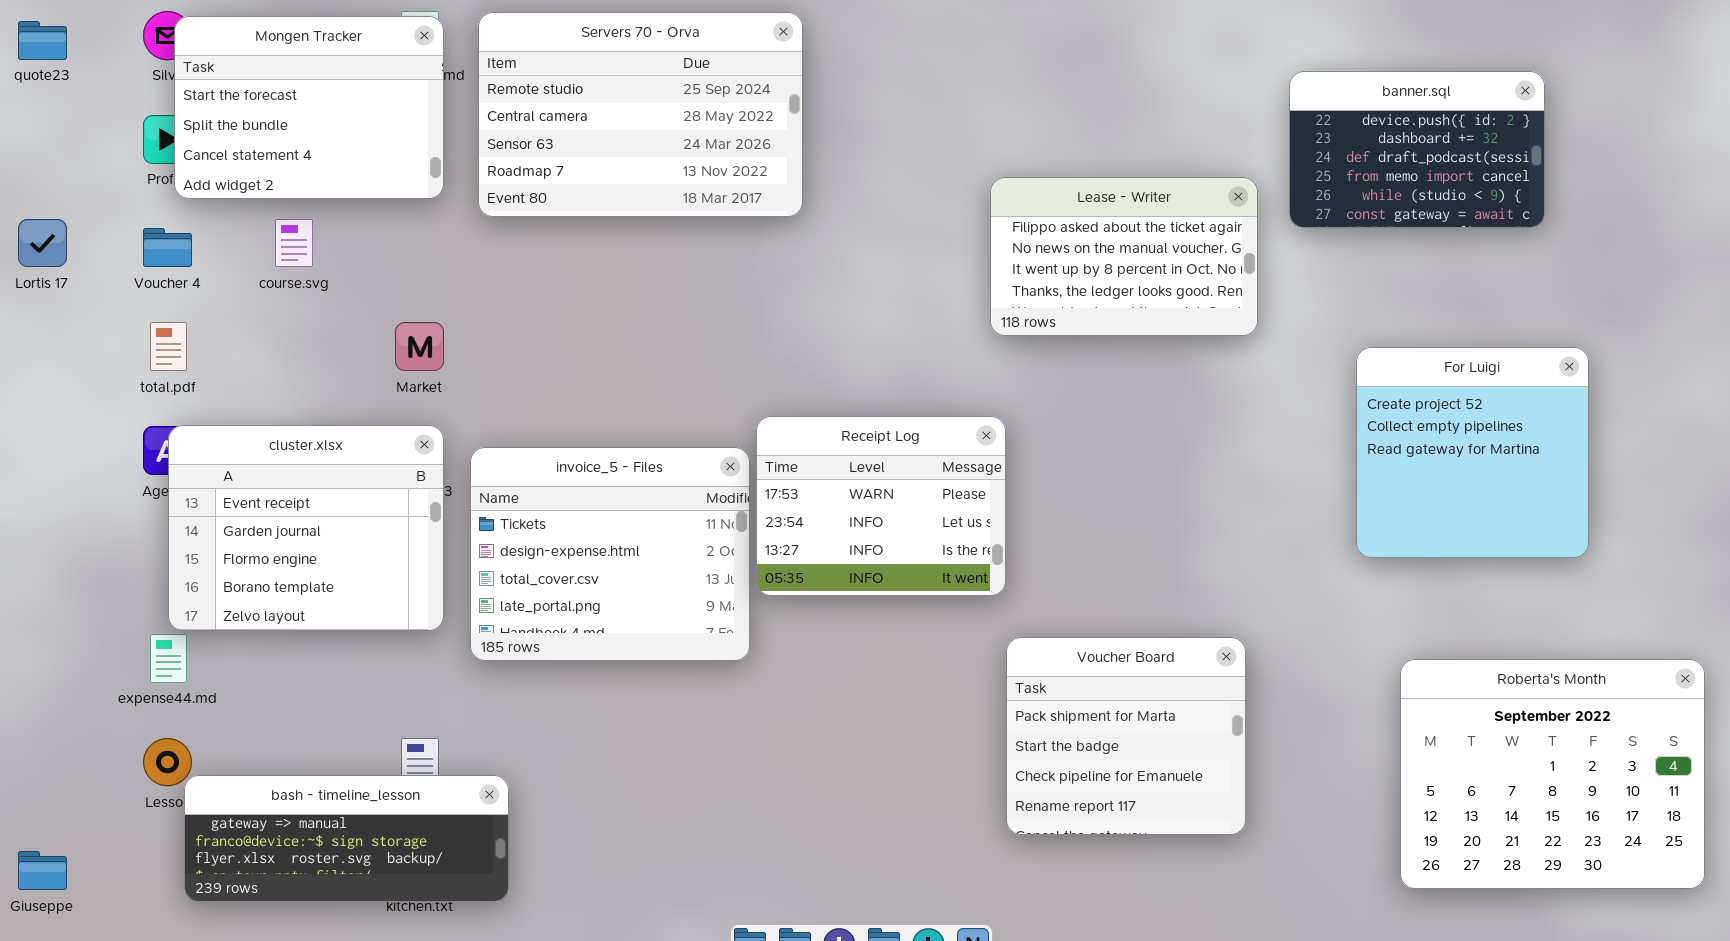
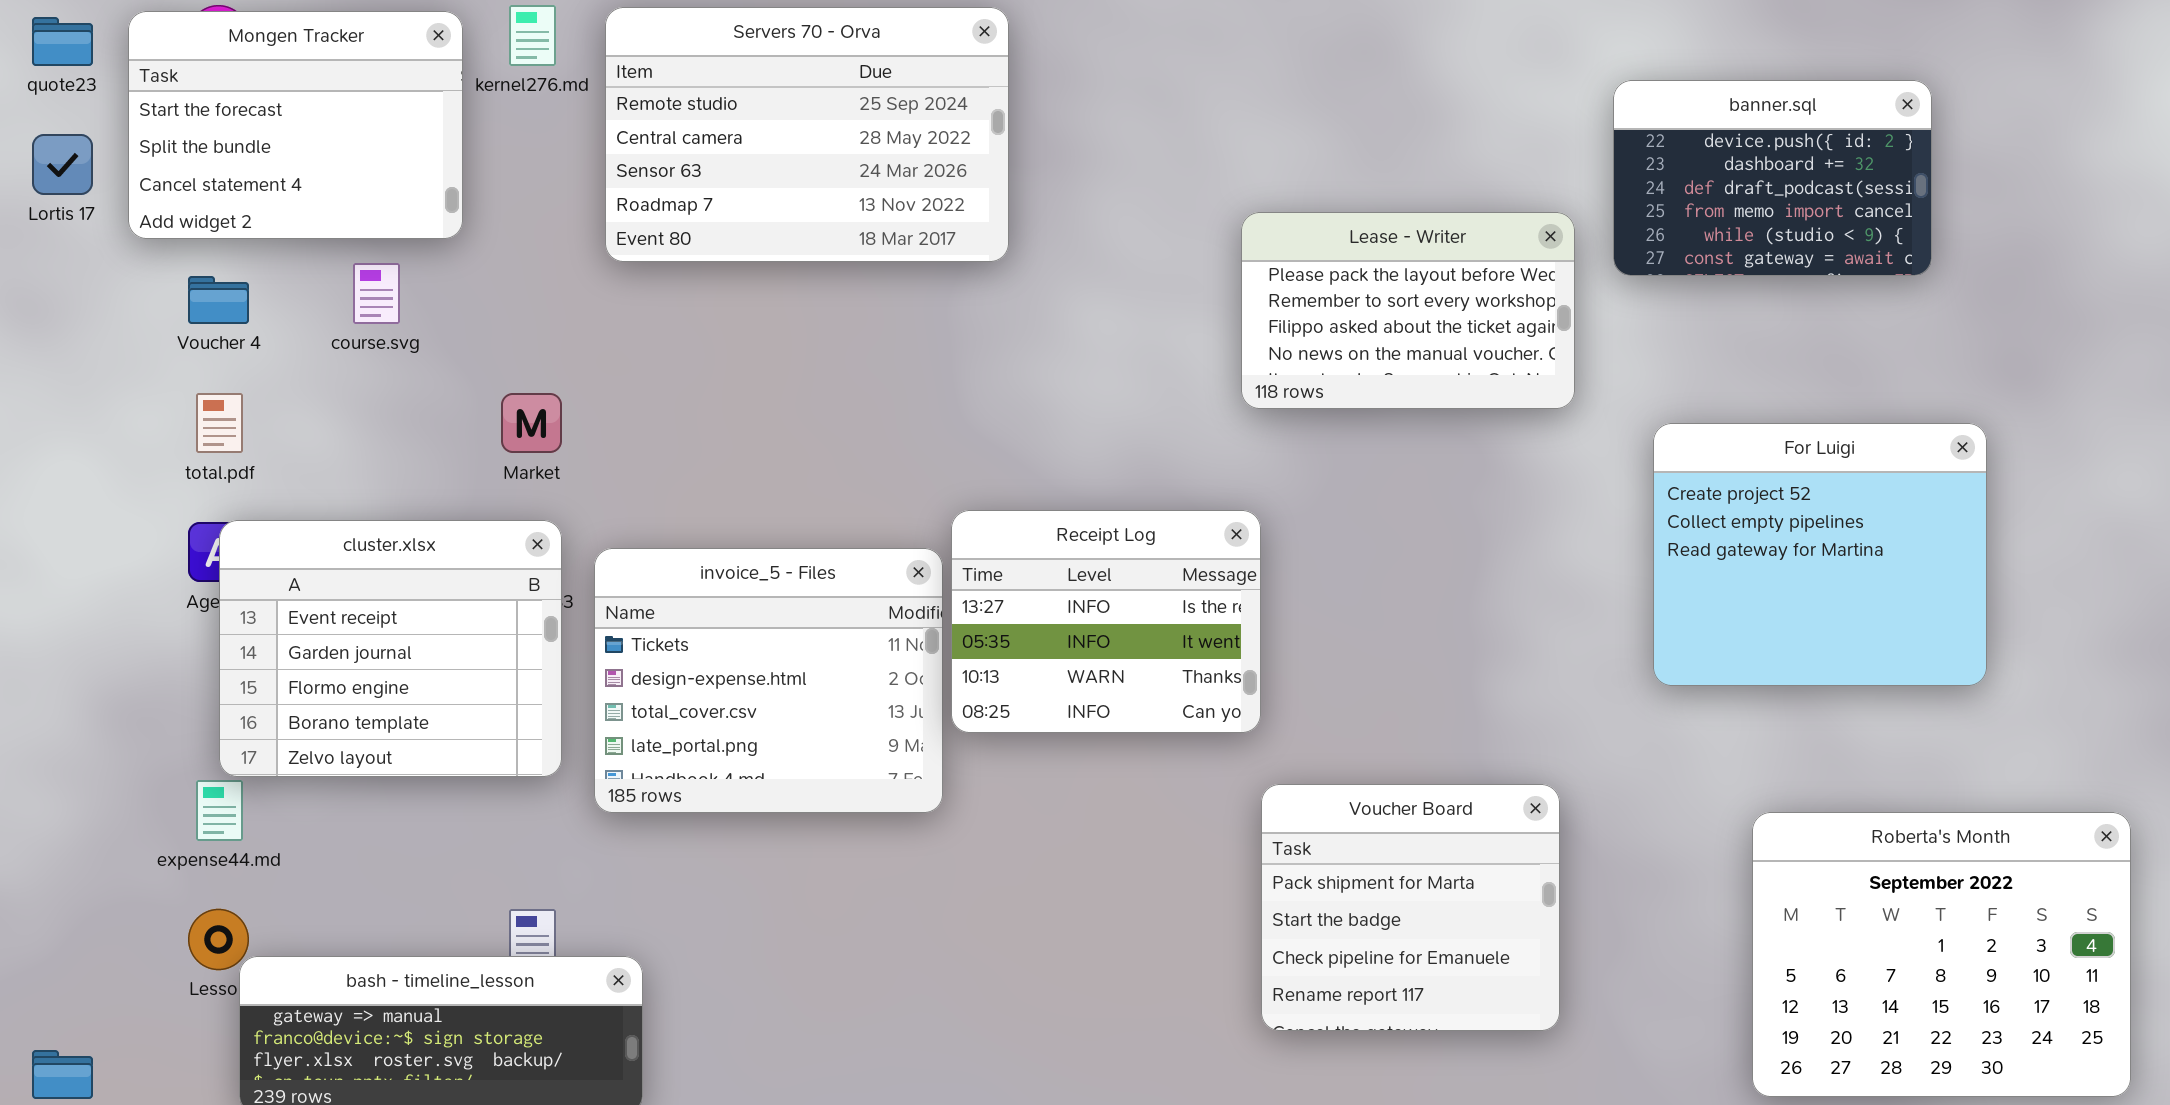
Mongen Tracker: [174,16,444,199] -> [128,11,463,239], moved
Lease - Writer: [990,177,1258,336] -> [1241,212,1575,409], scrolled up 2 rows
Lortis 17: [18,219,67,267] -> [32,134,93,195], moved
For Luigi: [1356,347,1589,558] -> [1653,423,1987,686], resized
Receipt Log: [756,416,1006,596] -> [951,510,1261,733], scrolled down 2 rows

